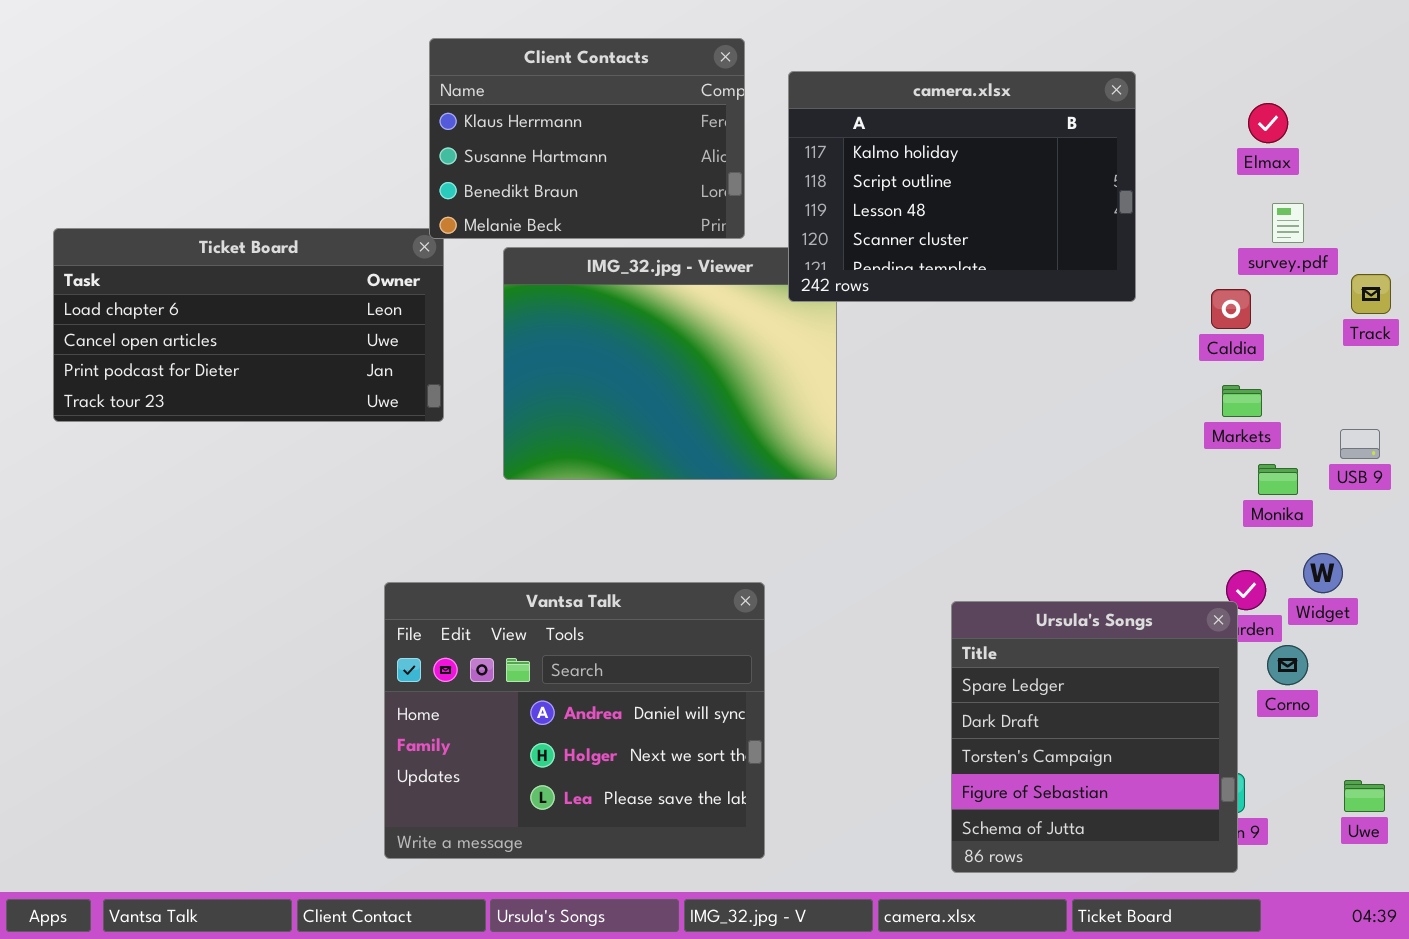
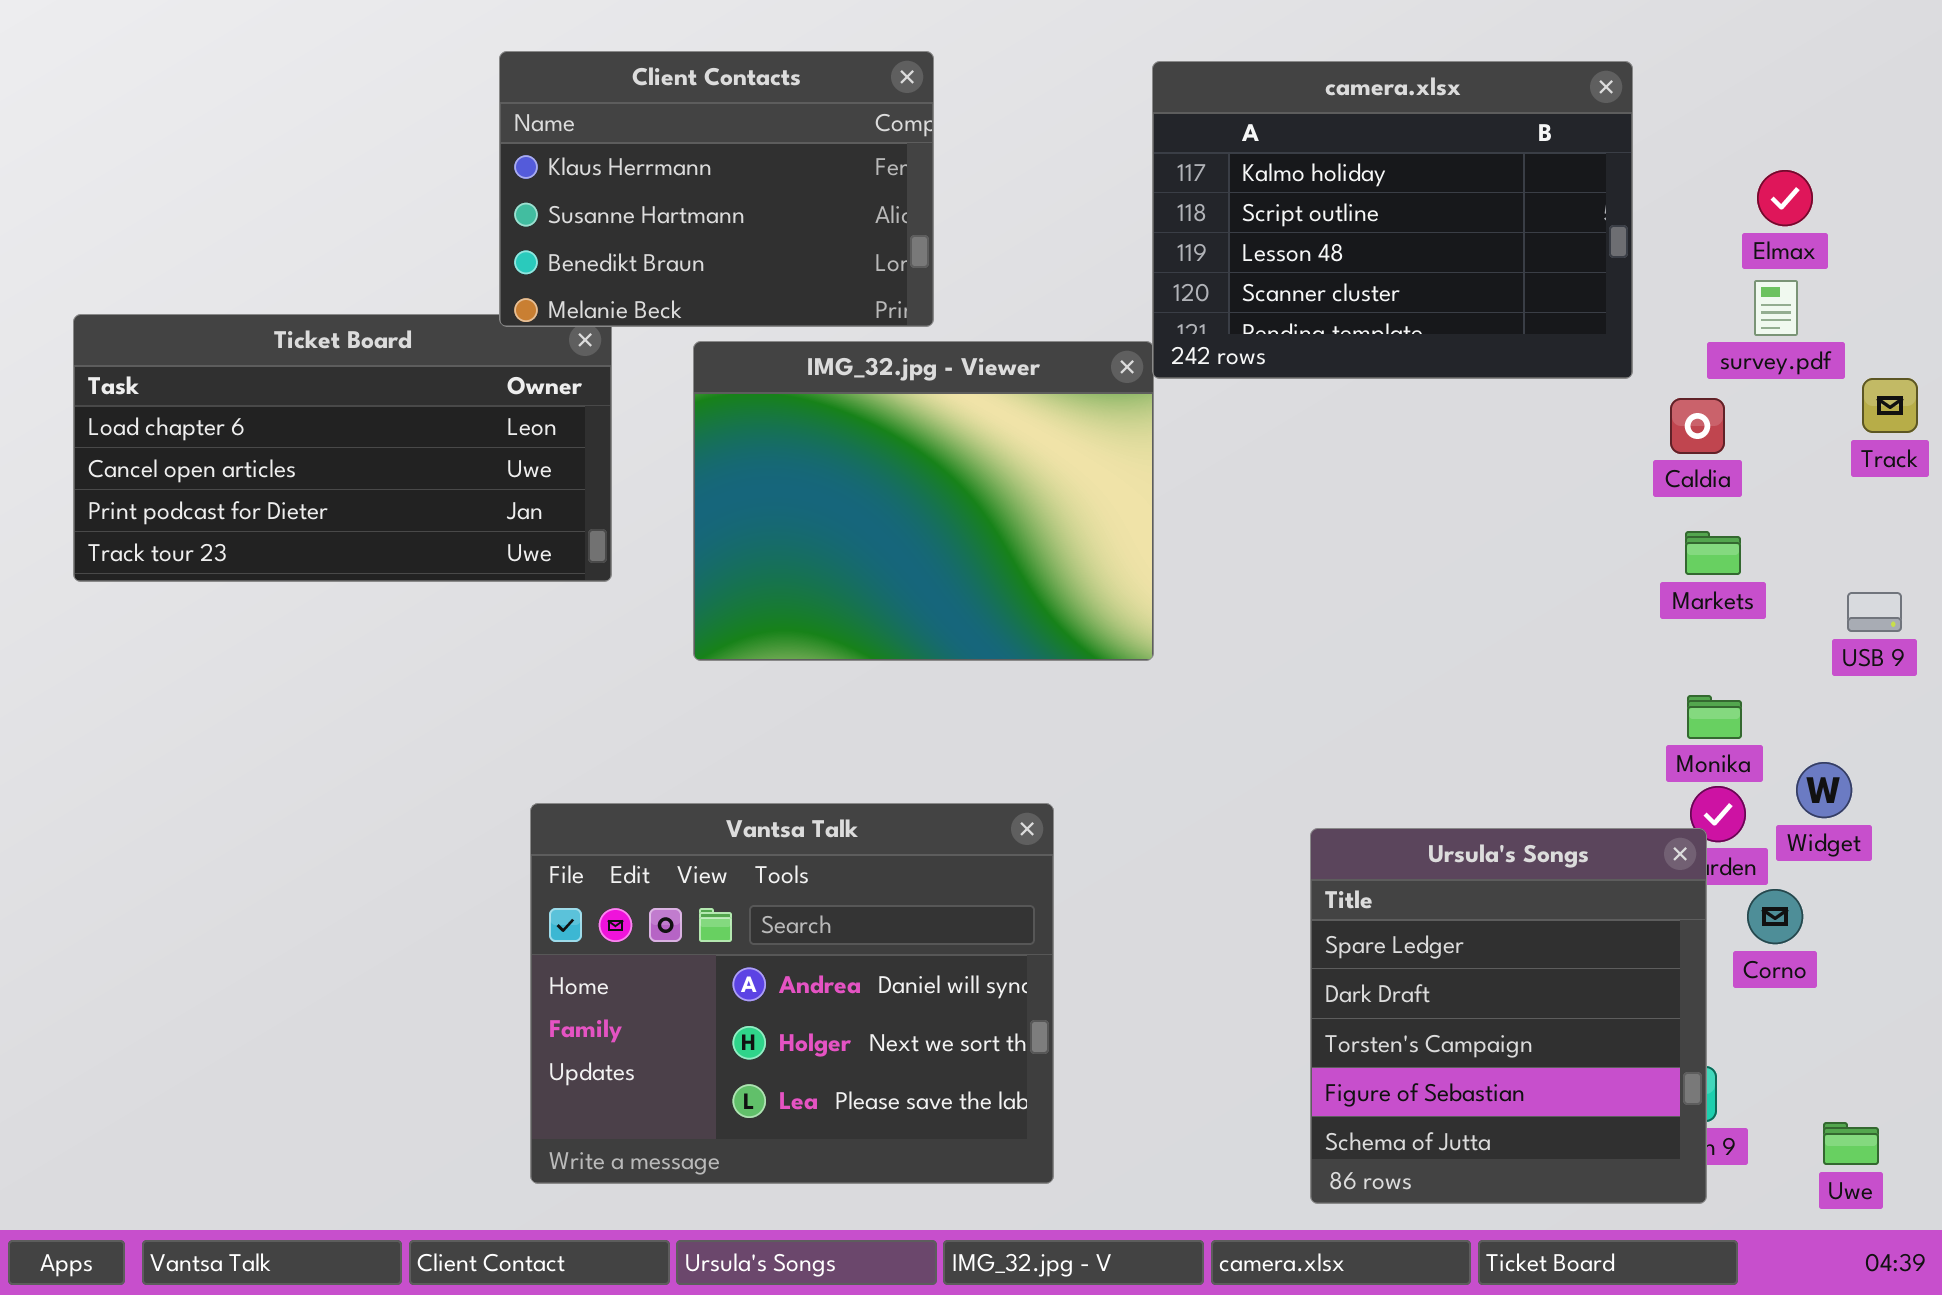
Client Contacts: [429,38,745,239] -> [499,51,934,327], moved
camera.xlsx: [788,71,1136,302] -> [1152,61,1633,379], moved
Elmax: [1248,103,1288,143] -> [1757,170,1813,226], moved
Monika: [1258,464,1298,495] -> [1687,695,1742,739], moved
Uwe: [1344,780,1385,812] -> [1823,1122,1879,1165], moved

